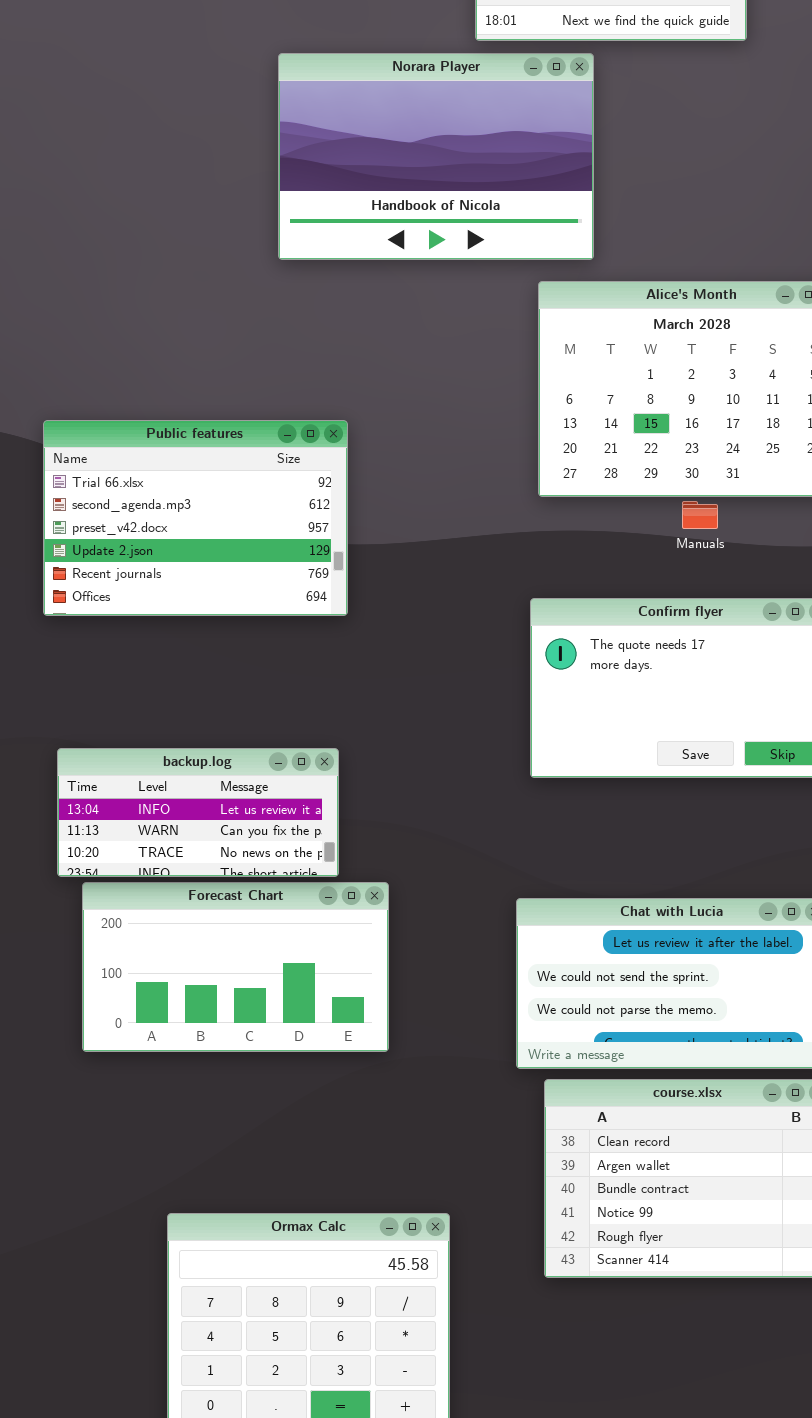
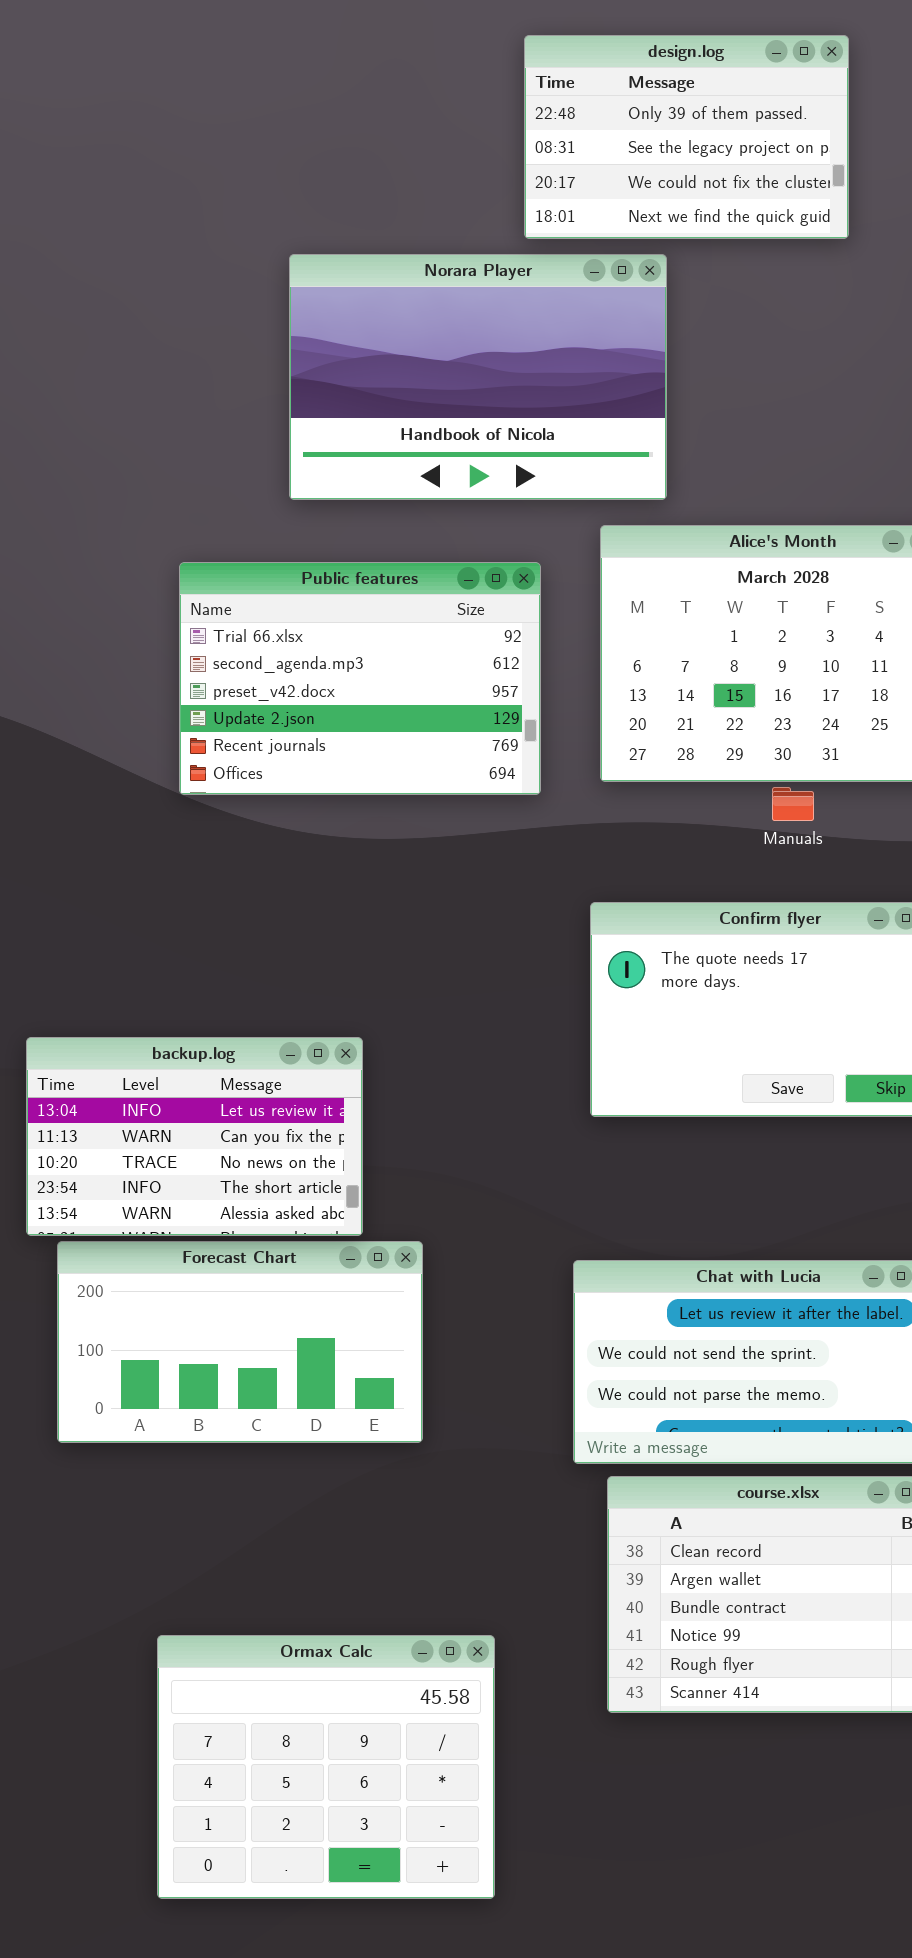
Public features: [43,420,348,616] -> [179,562,541,795], moved
backup.log: [57,748,339,877] -> [26,1037,363,1236], resized

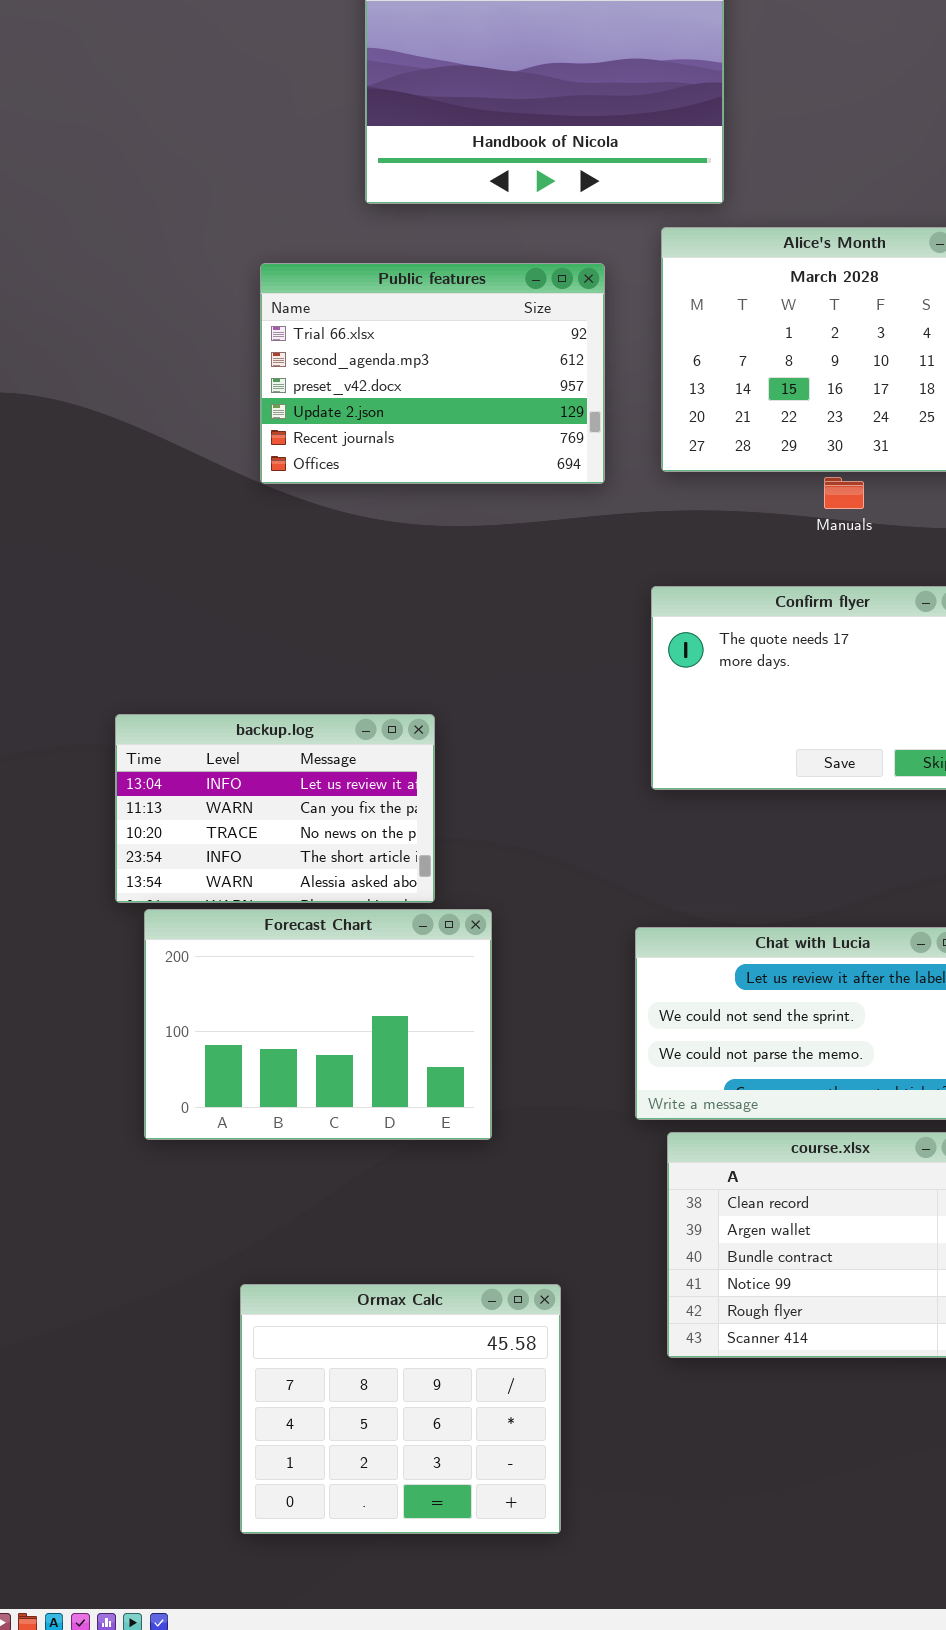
Forecast Chart: [57,1241,423,1443] -> [144,909,492,1140], resized

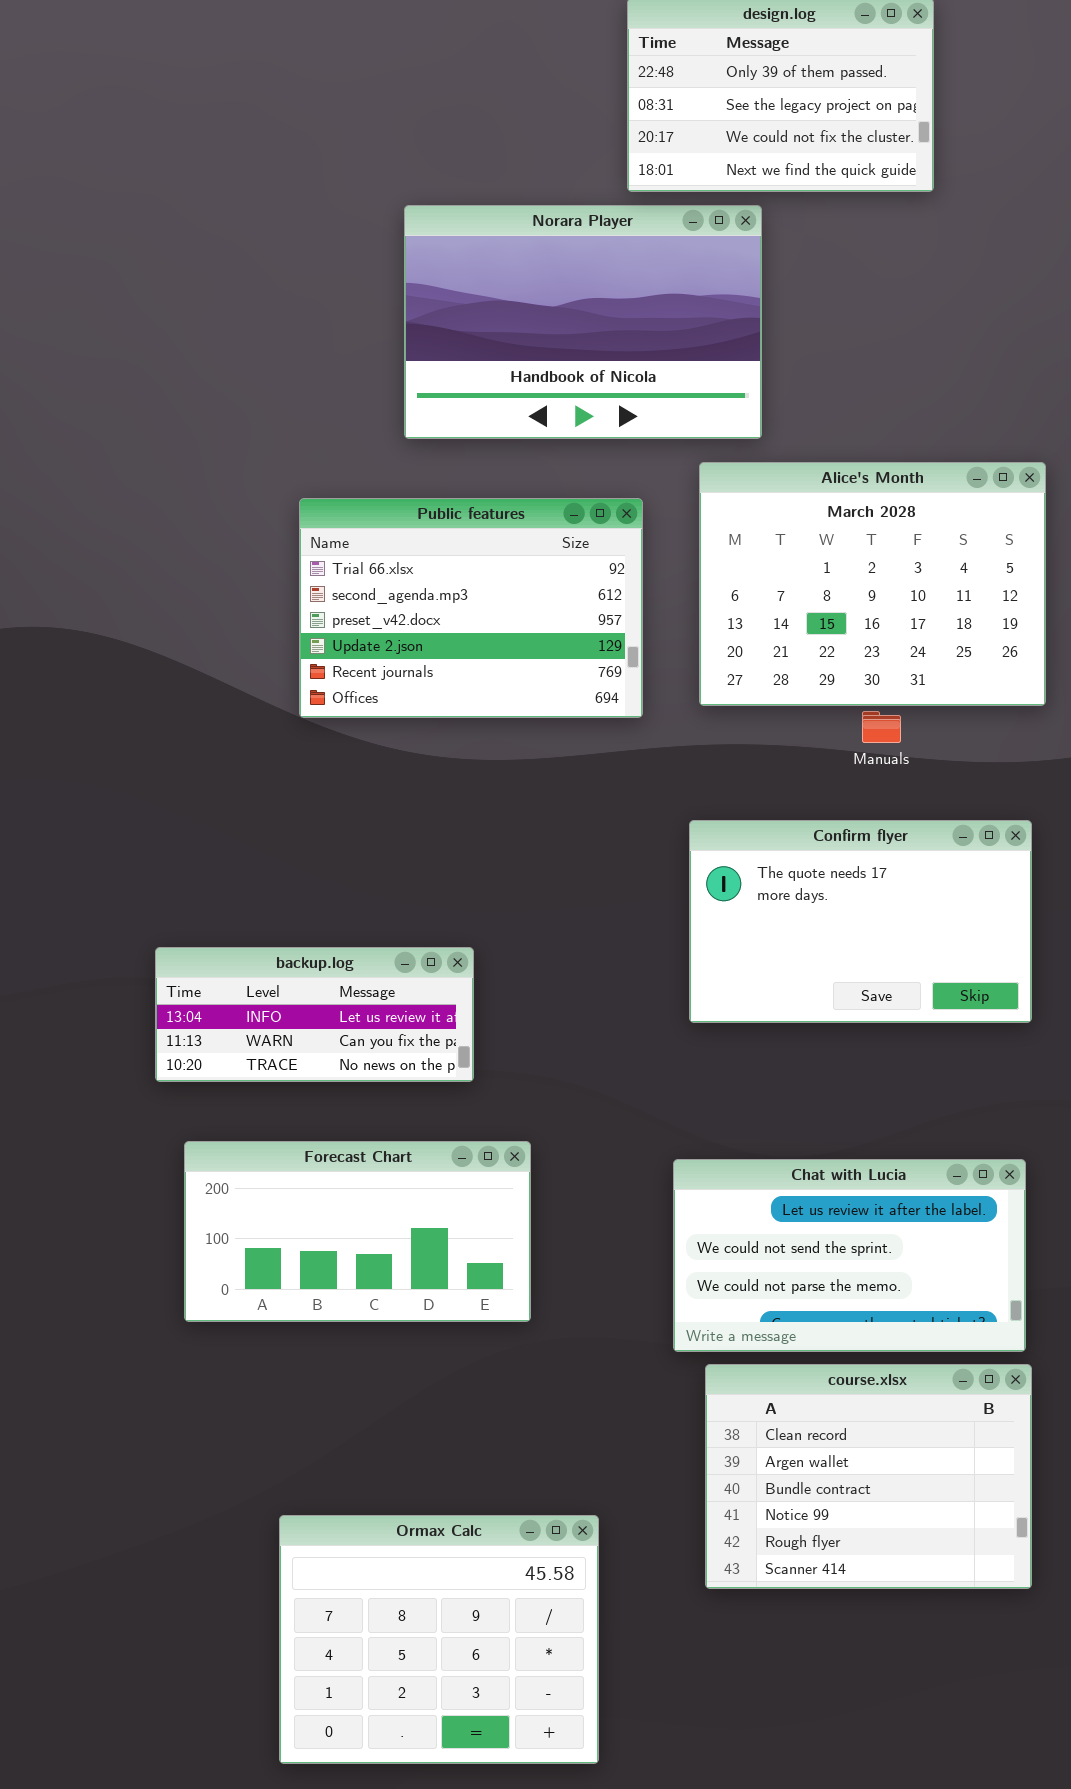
backup.log: [115,714,435,903] -> [155,947,474,1082], resized
Forecast Chart: [144,909,492,1140] -> [184,1141,531,1322], resized

